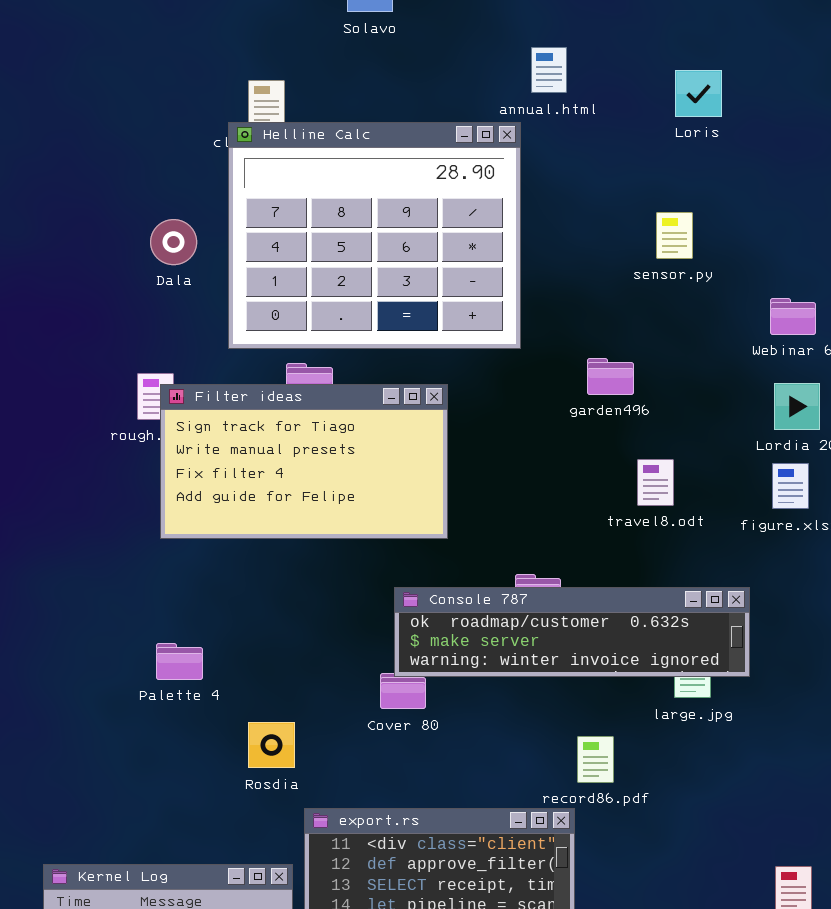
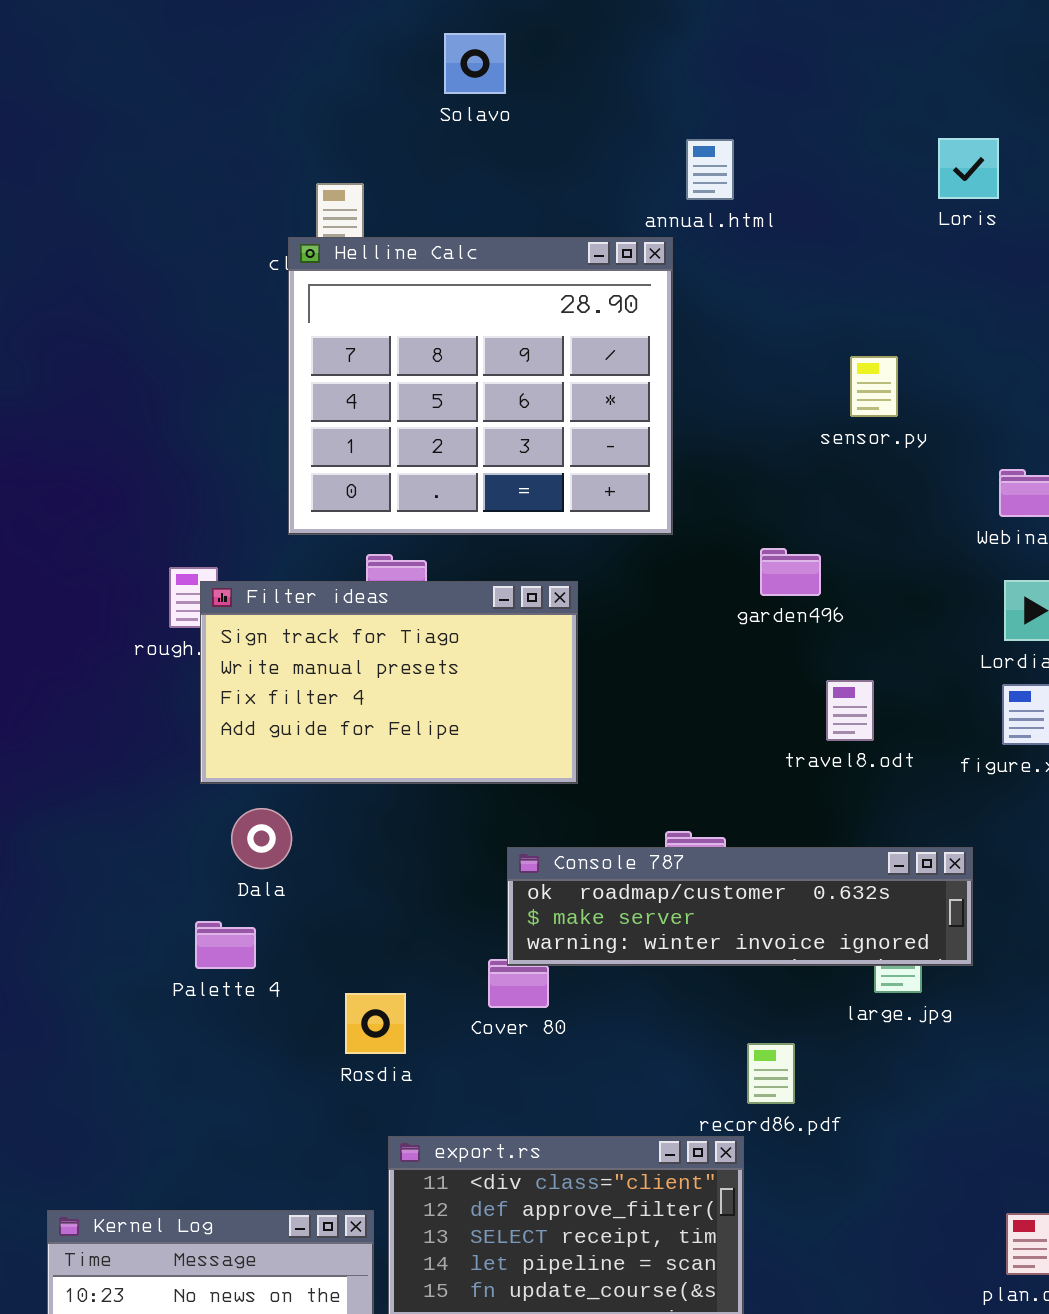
Loris: [675,70,722,117] -> [938,138,999,199], moved
Dala: [150,219,197,265] -> [231,808,292,869], moved
Rosdia: [248,722,295,768] -> [345,993,406,1054], moved

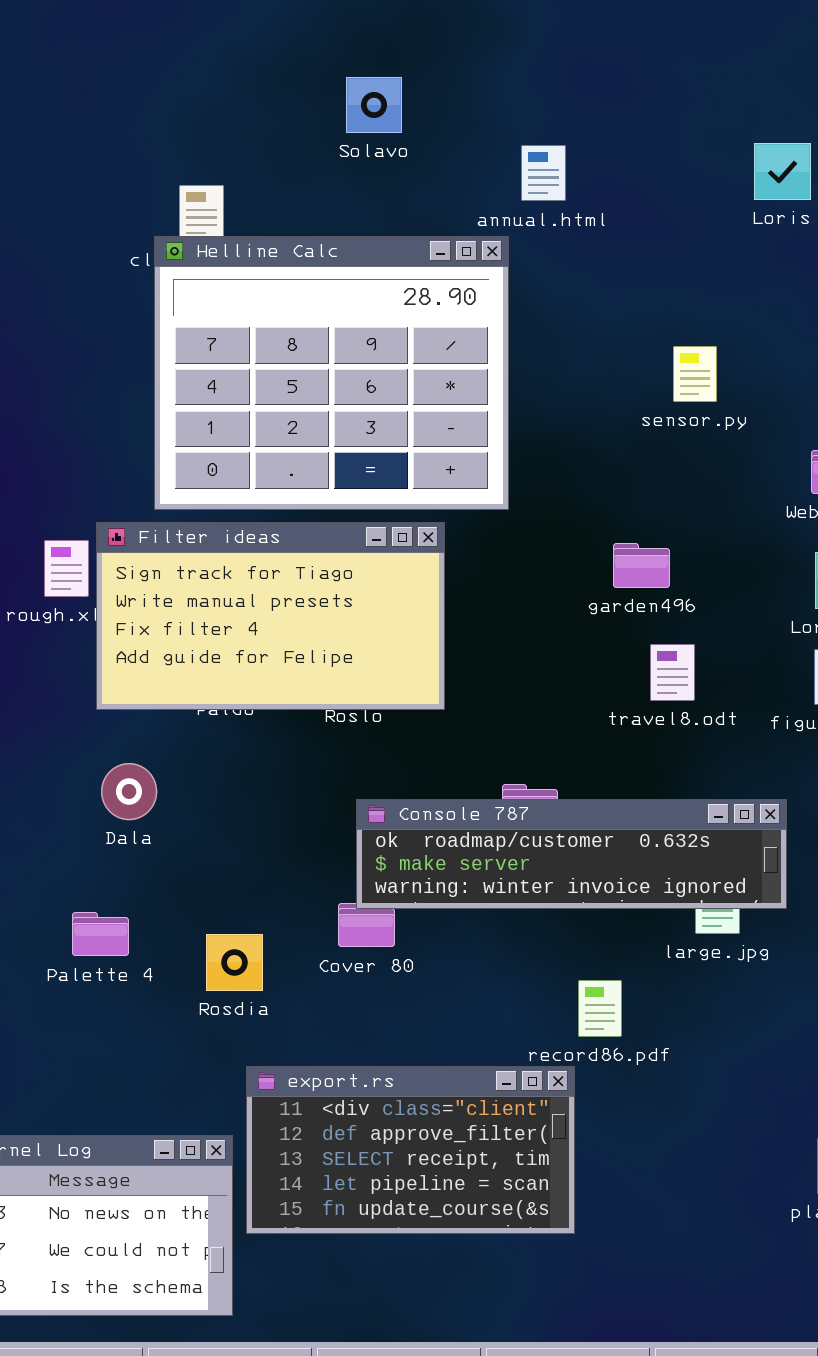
Solavo: [444,33,506,94] -> [346,77,402,133], moved
garden496: [760,548,821,596] -> [613,543,670,588], moved
Filter ideas: [200,581,578,784] -> [96,522,445,710], moved
Palette 4: [195,921,256,969] -> [72,912,129,956], moved

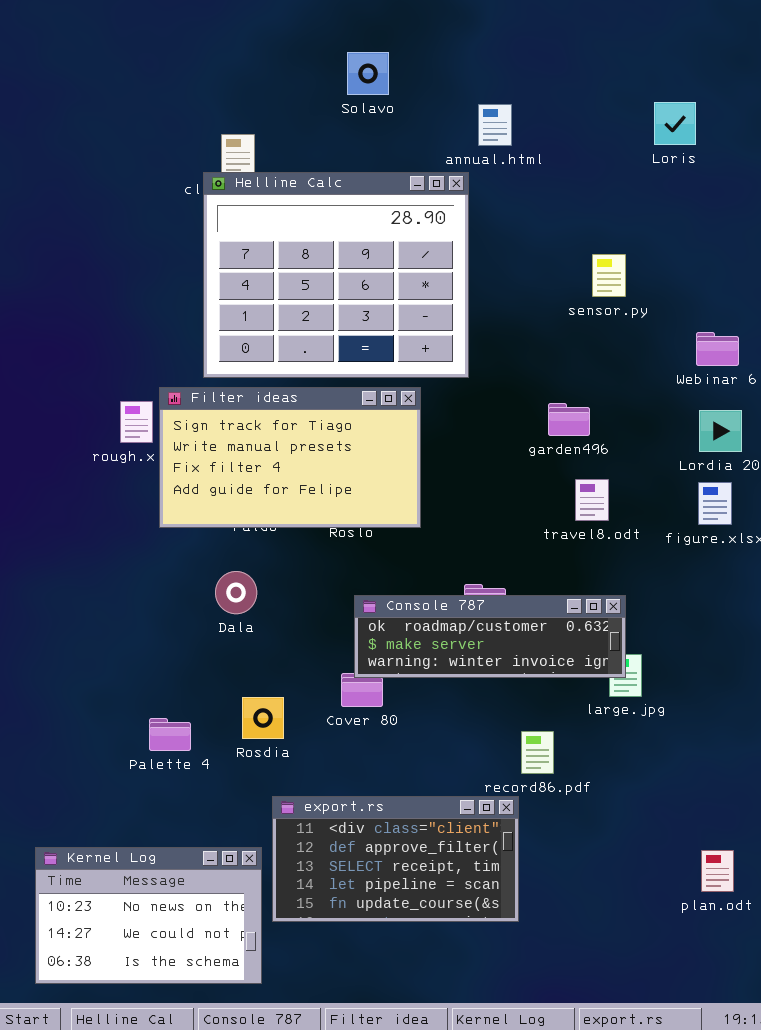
Dala: [101,763,157,820] -> [215,571,257,614], moved
Console 787: [356,799,787,909] -> [354,595,626,678], resized
Palette 4: [72,912,129,956] -> [149,718,191,751], moved

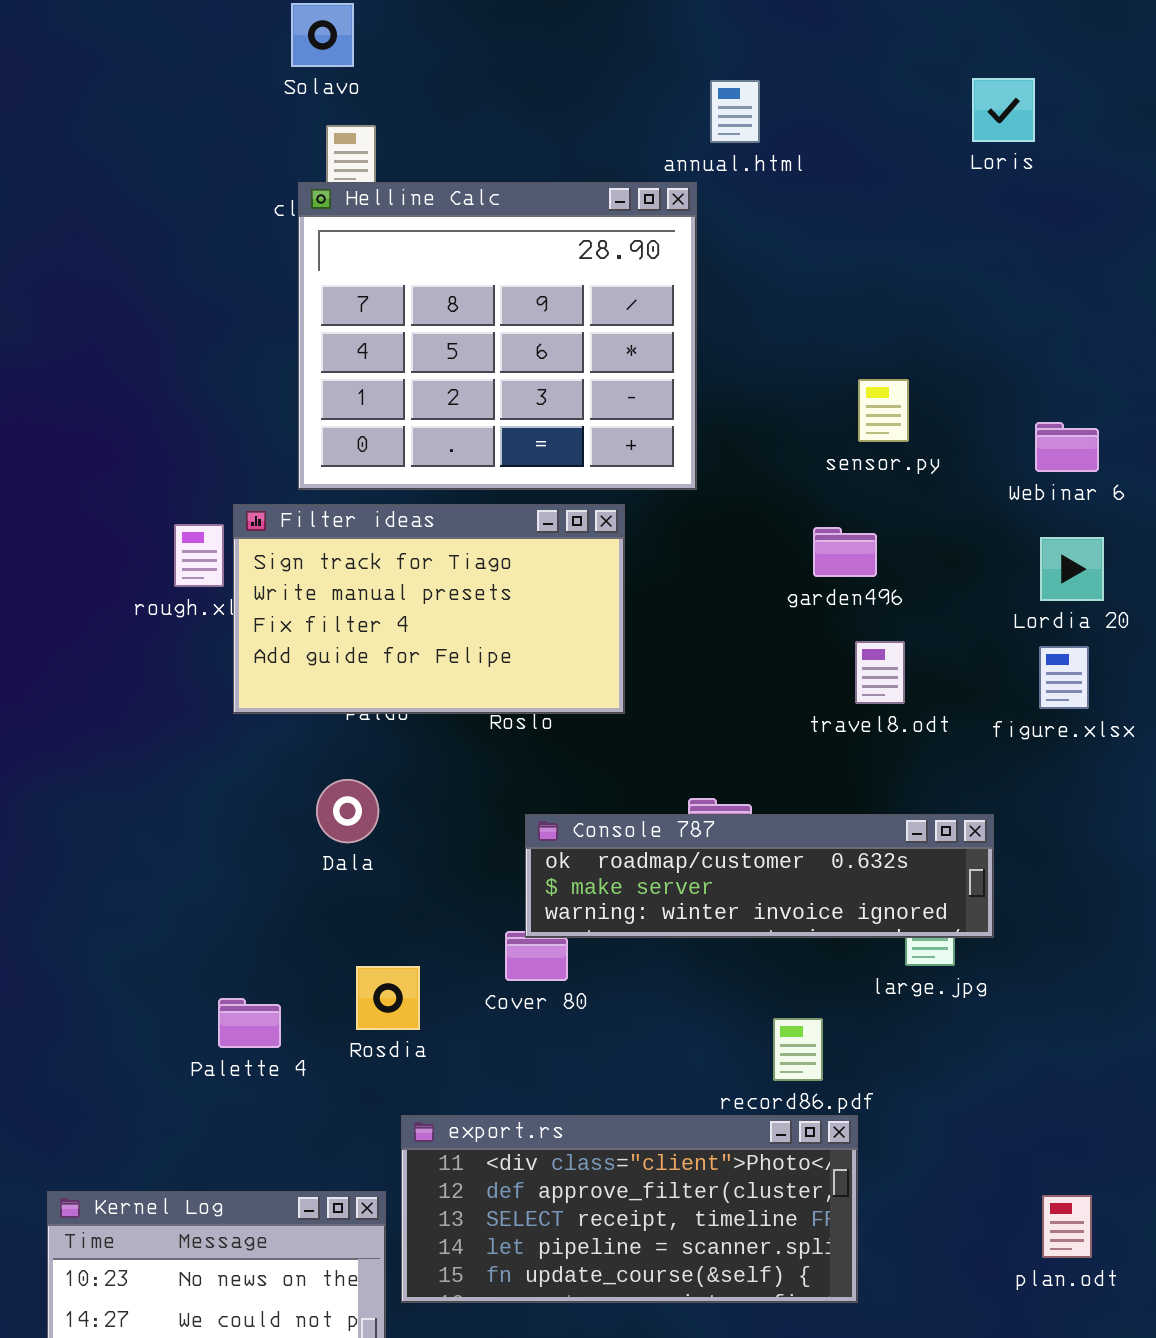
Solavo: [347,52,389,95] -> [291,3,354,67], moved
sensor.py: [592,254,626,297] -> [858,379,909,442], moved
Console 787: [354,595,626,678] -> [525,814,994,938], resized
export.rs: [272,796,519,922] -> [401,1115,858,1303], resized

